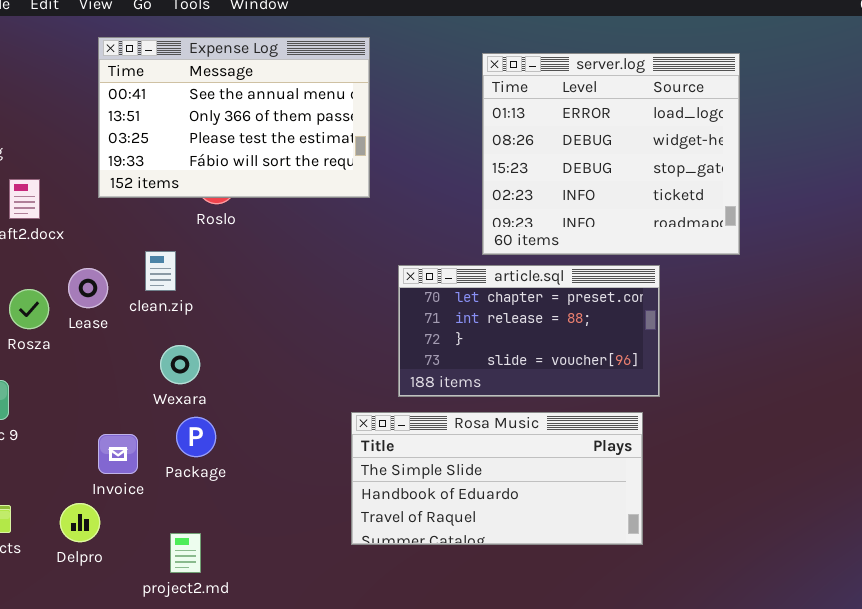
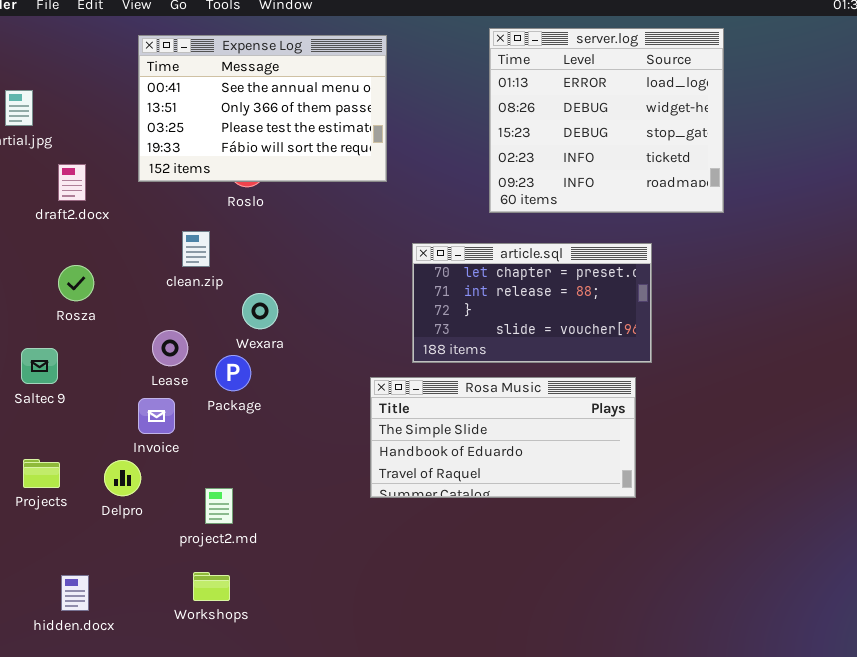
server.log: [482,53,740,255] -> [489,28,724,213], moved
Lease: [68,268,108,308] -> [152,330,188,366], moved
Wexara: [160,345,200,384] -> [242,293,278,329], moved
Package: [176,417,216,457] -> [215,355,251,391], moved

